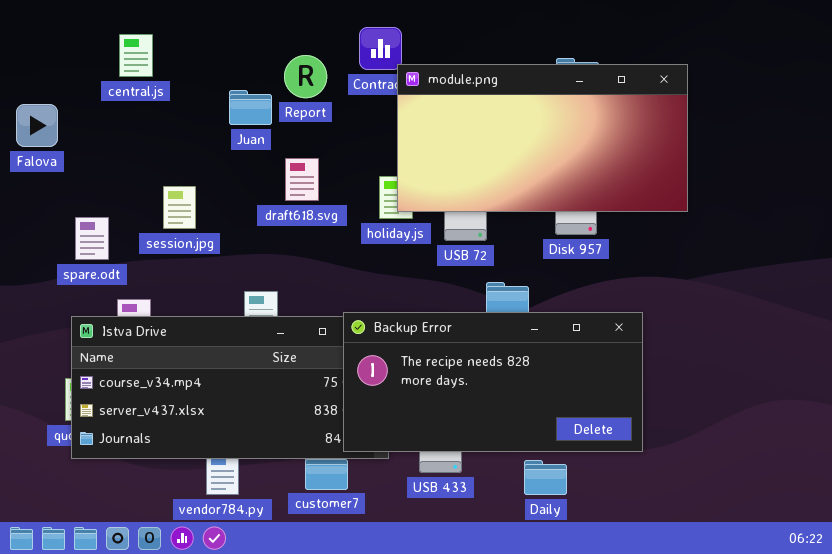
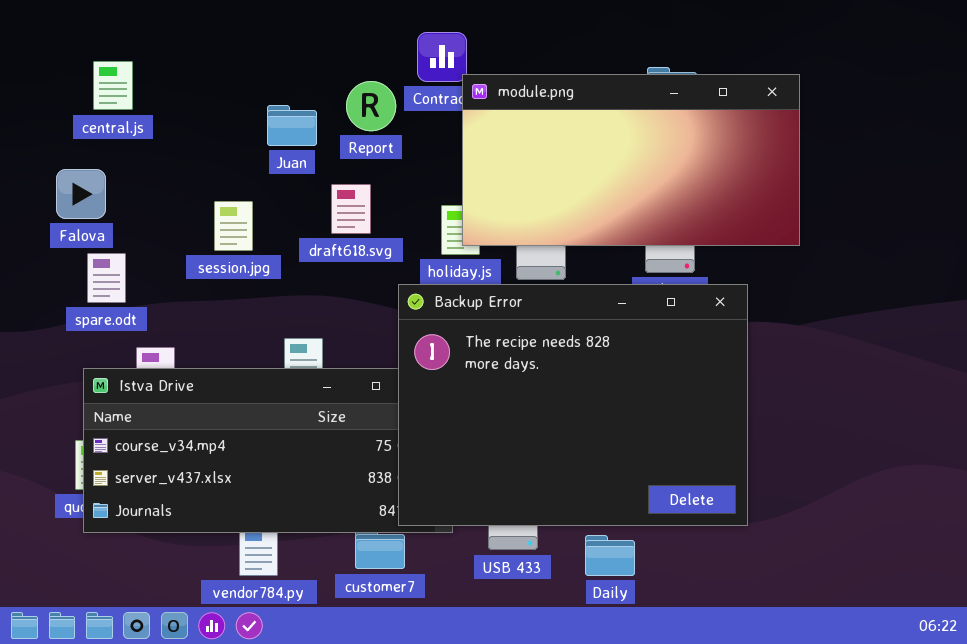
central.js: [119,34,153,77] -> [93,61,133,110], moved
Report: [284,55,327,98] -> [346,81,396,131], moved
Falova: [16,104,58,147] -> [56,169,106,219], moved
session.jpg: [163,186,196,229] -> [214,201,253,251], moved
Backup Error: [343,312,643,452] -> [398,284,748,526], resized
Daily: [524,460,567,495] -> [585,535,635,576], moved

